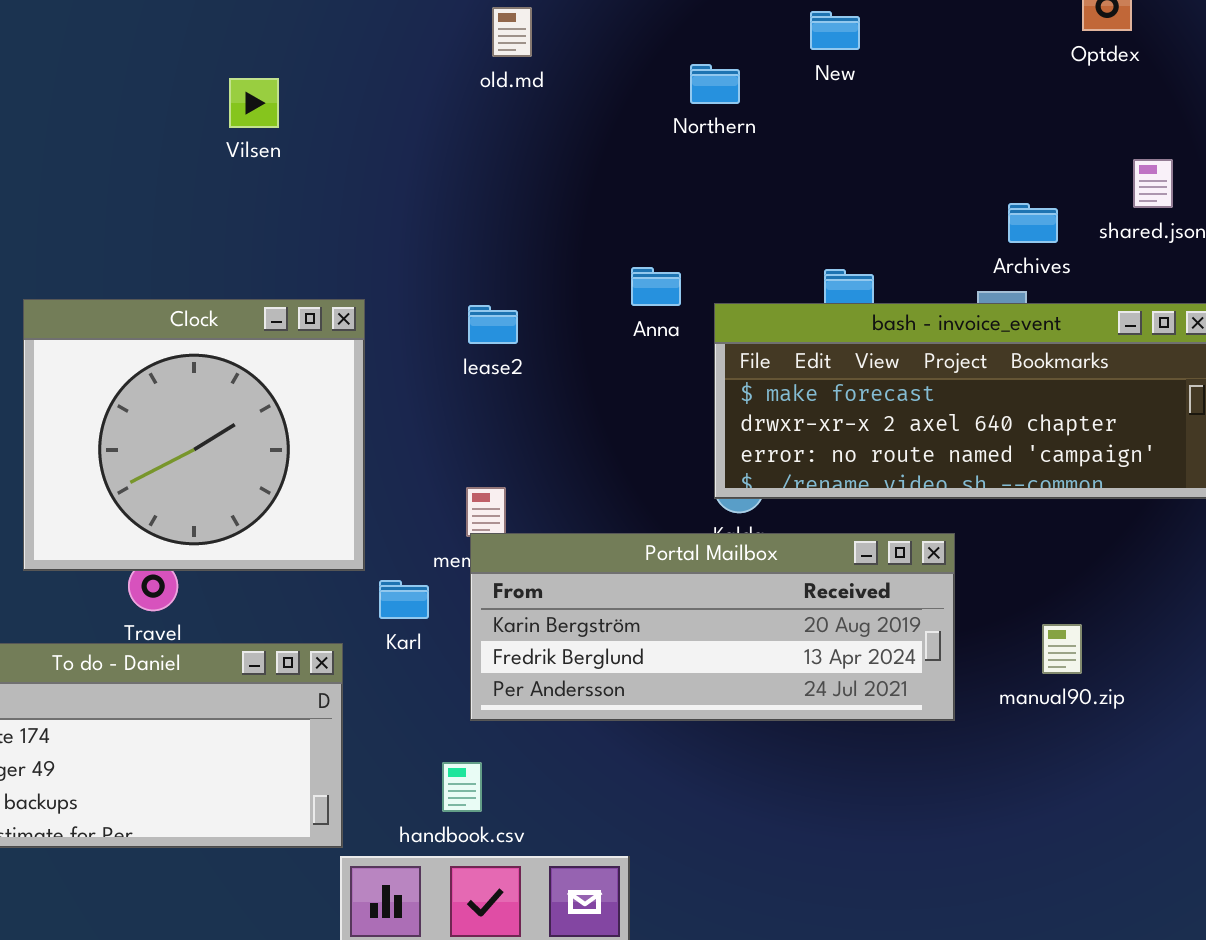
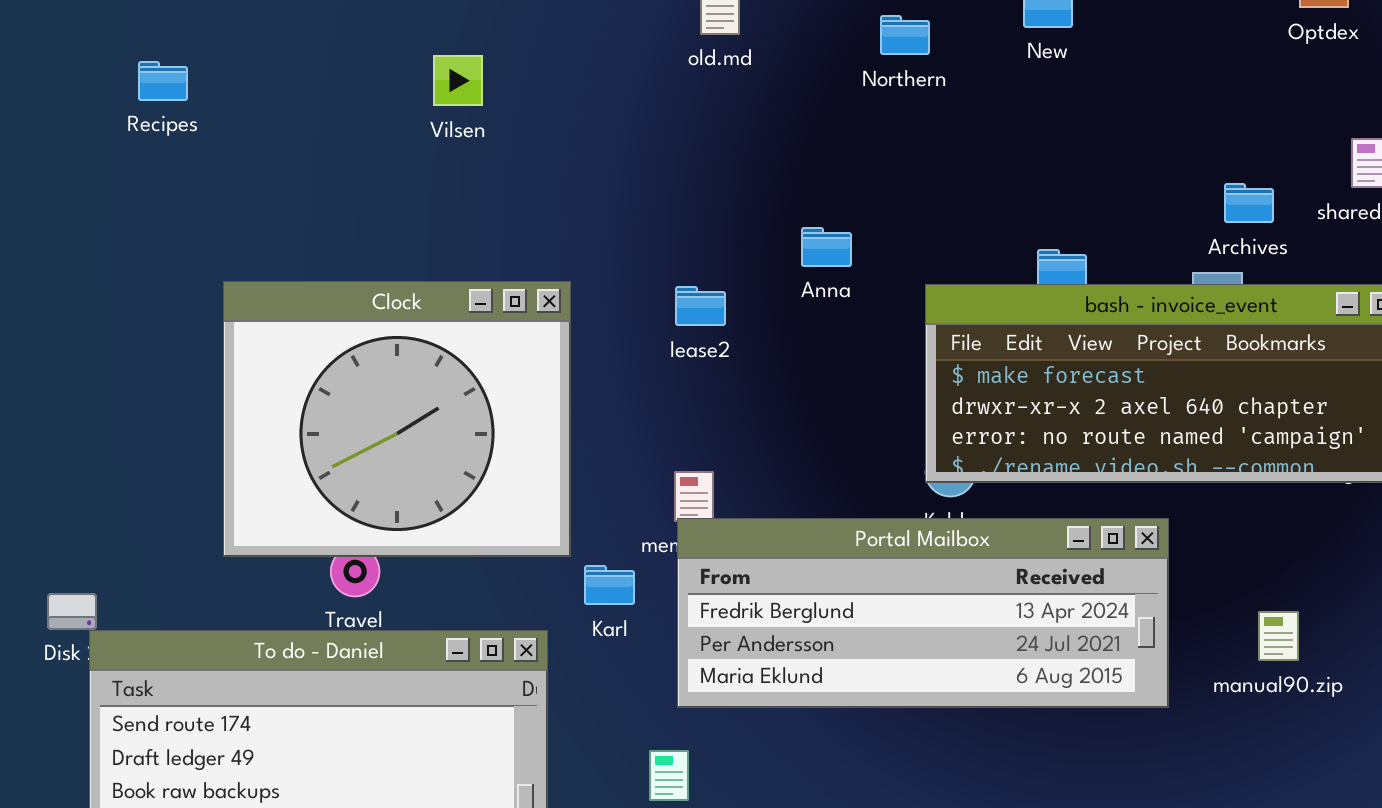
Northern: [690,64,740,104] -> [880,15,930,55], moved
Anna: [631,267,681,306] -> [801,227,852,267], moved
Portal Mailbox: [470,533,955,721] -> [677,518,1169,708], scrolled down 1 row

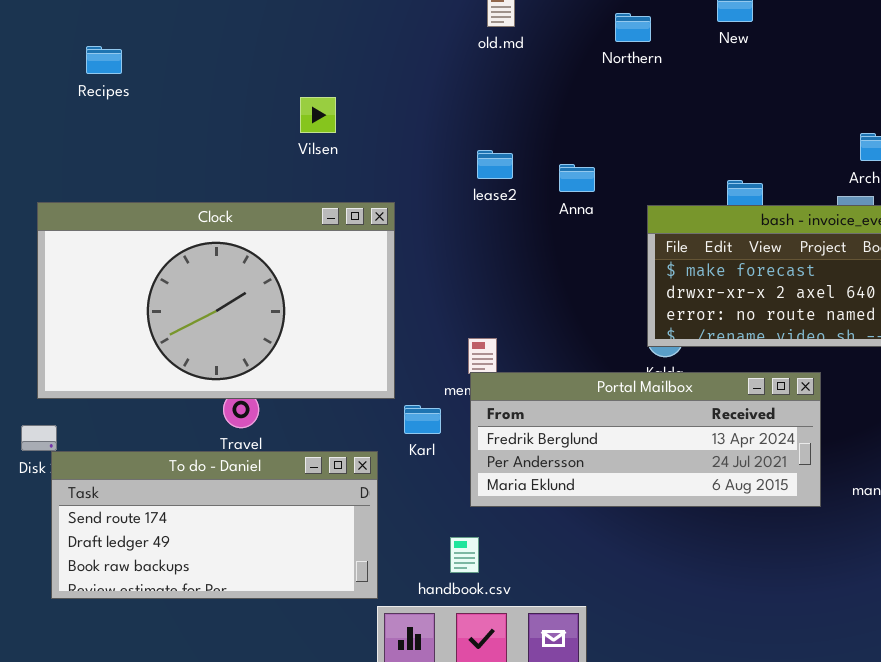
Vilsen: [433,55,483,106] -> [300,97,336,133], moved
Clock: [223,281,571,557] -> [37,202,395,399], resized
lease2: [675,286,726,326] -> [477,150,513,179], moved

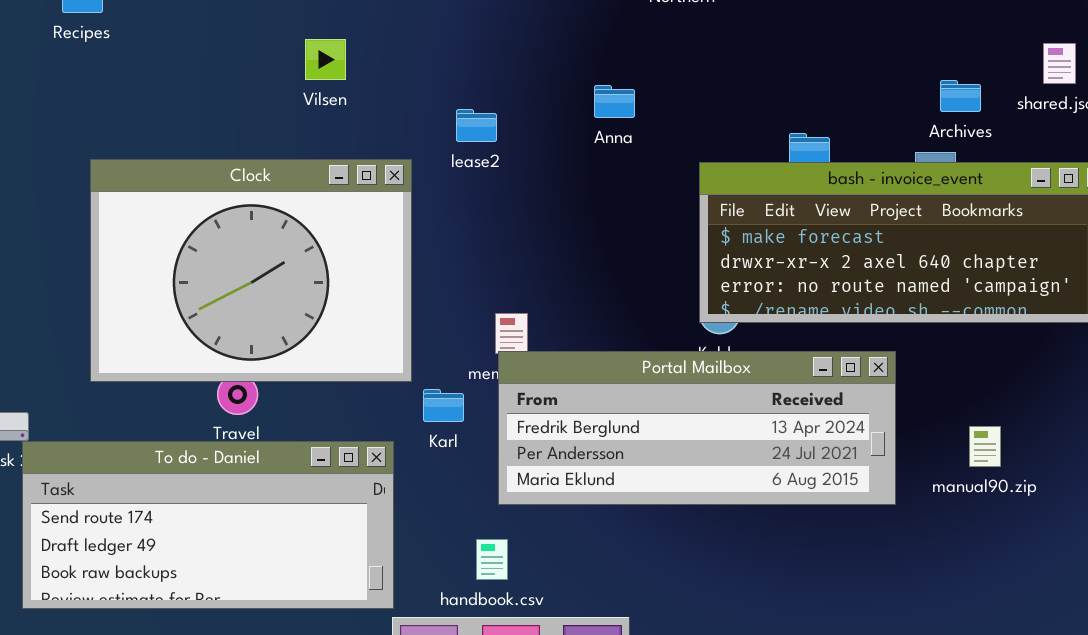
lease2: [477,150,513,179] -> [456,109,497,142], moved
Anna: [559,164,595,192] -> [594,85,635,118], moved
Clock: [37,202,395,399] -> [90,159,412,382], resized

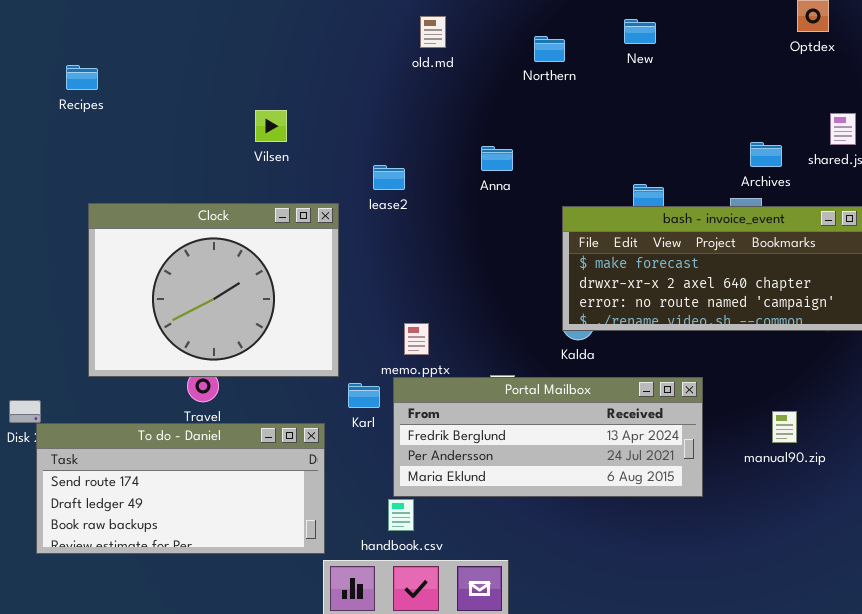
Portal Mailbox: [498,351,896,505] -> [393,377,703,497], moved

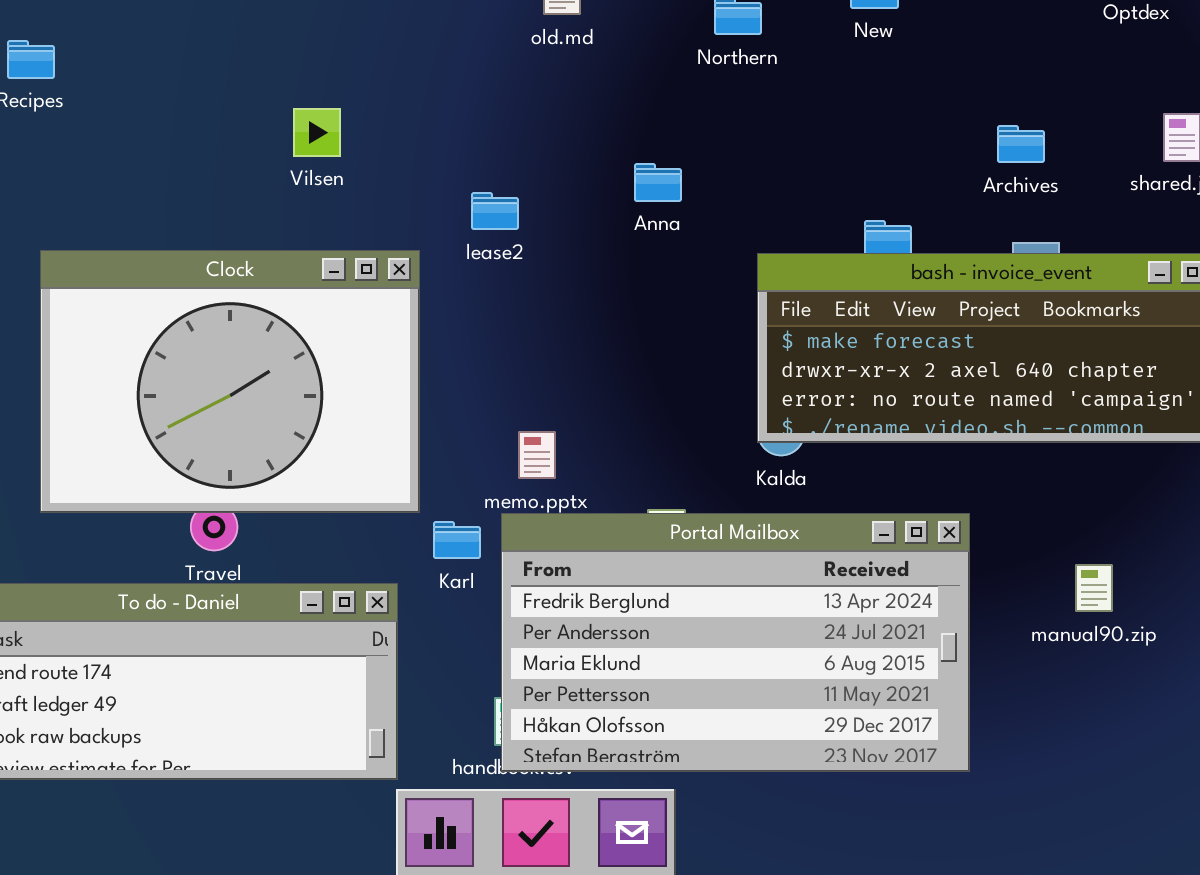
Archives: [750,142,782,167] -> [997,125,1045,163], moved
Portal Mailbox: [393,377,703,497] -> [501,513,970,772], resized

